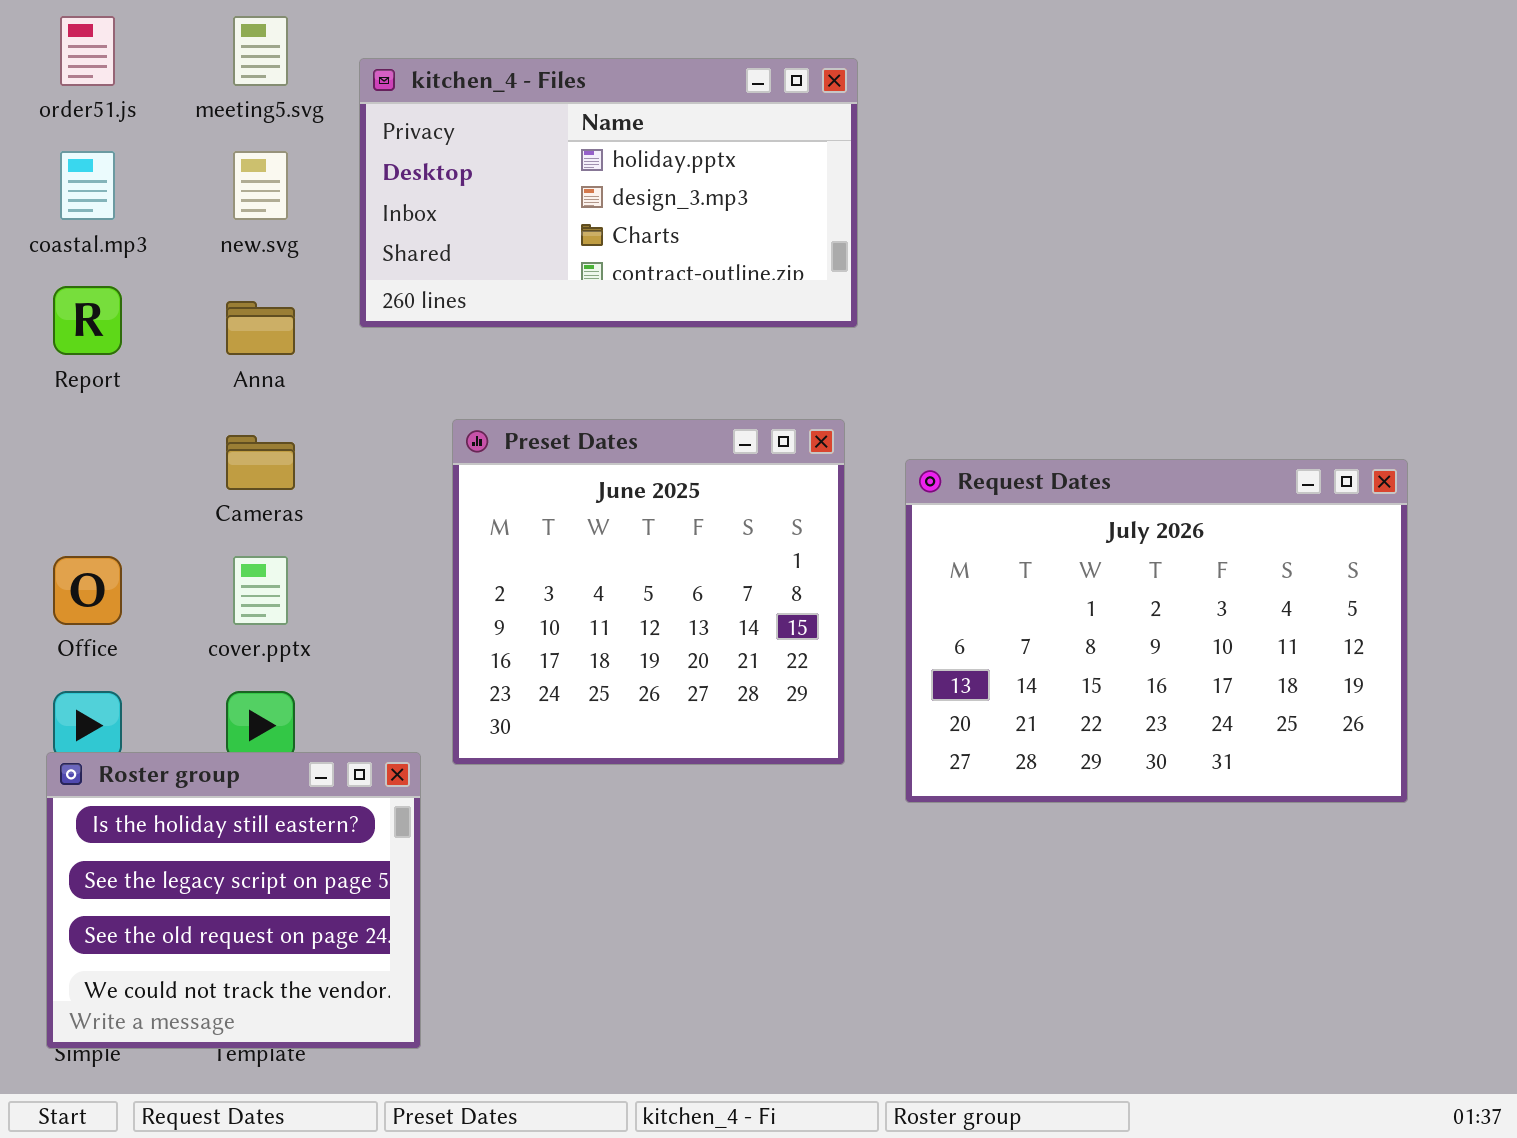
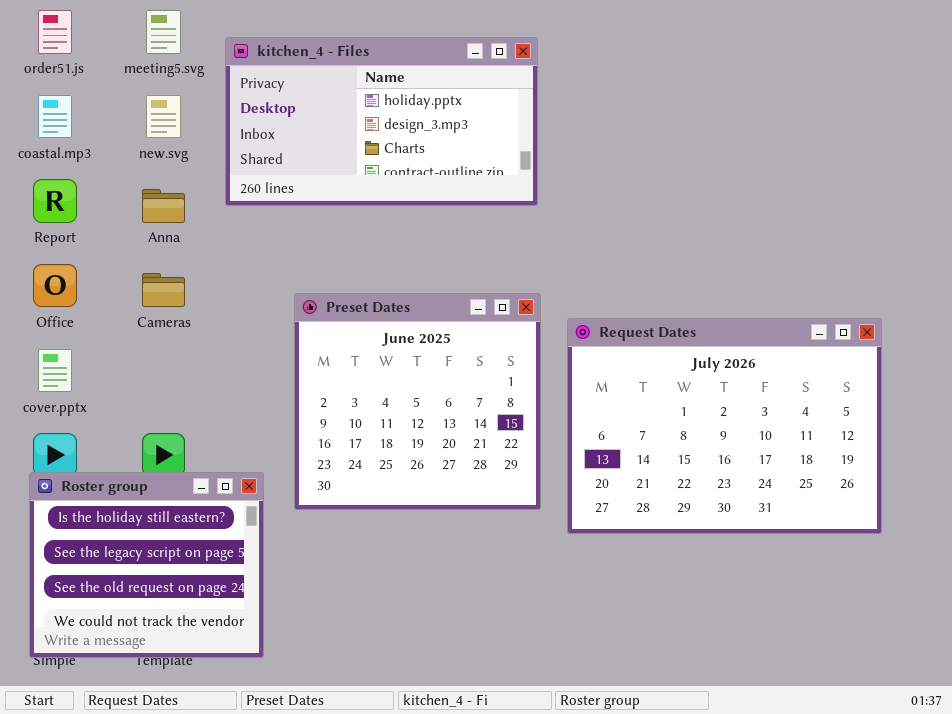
Preset Dates: [452,419,845,765] -> [294,293,541,510], moved
Request Dates: [905,459,1408,803] -> [567,318,882,534], moved
Office: [53,556,122,625] -> [33,264,77,307], moved
cover.pptx: [233,556,288,625] -> [38,349,72,392], moved

